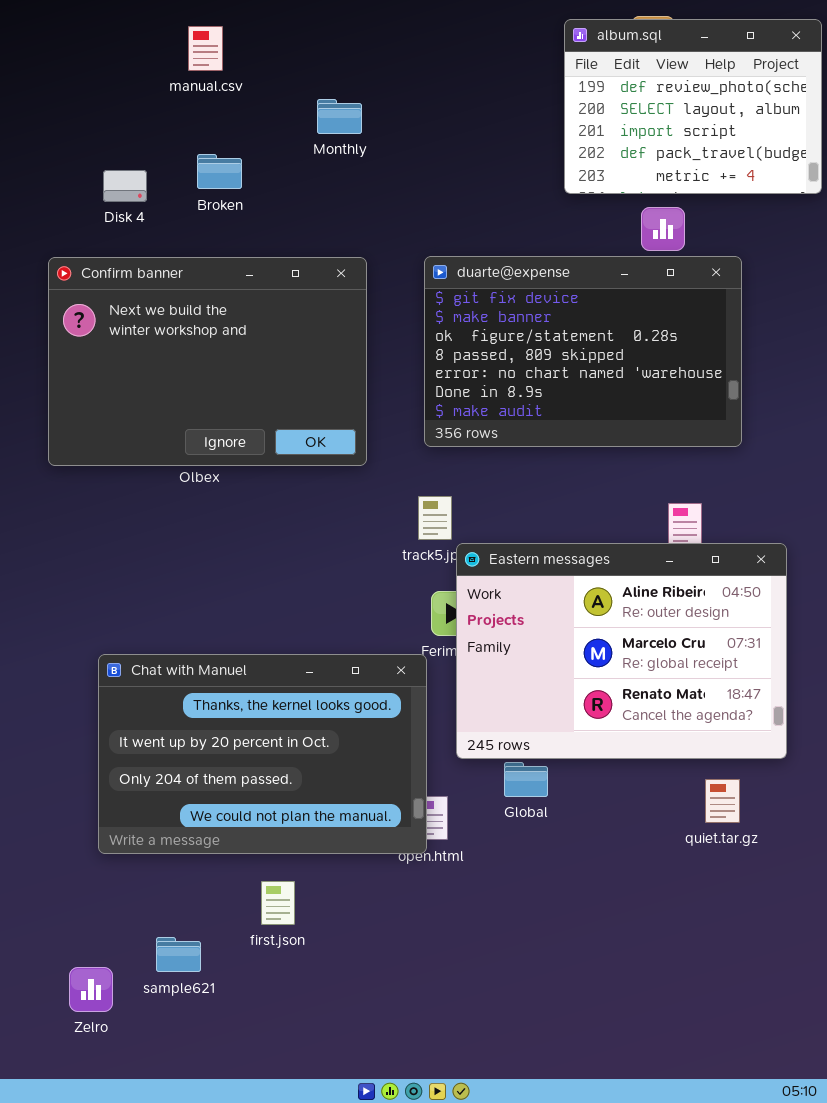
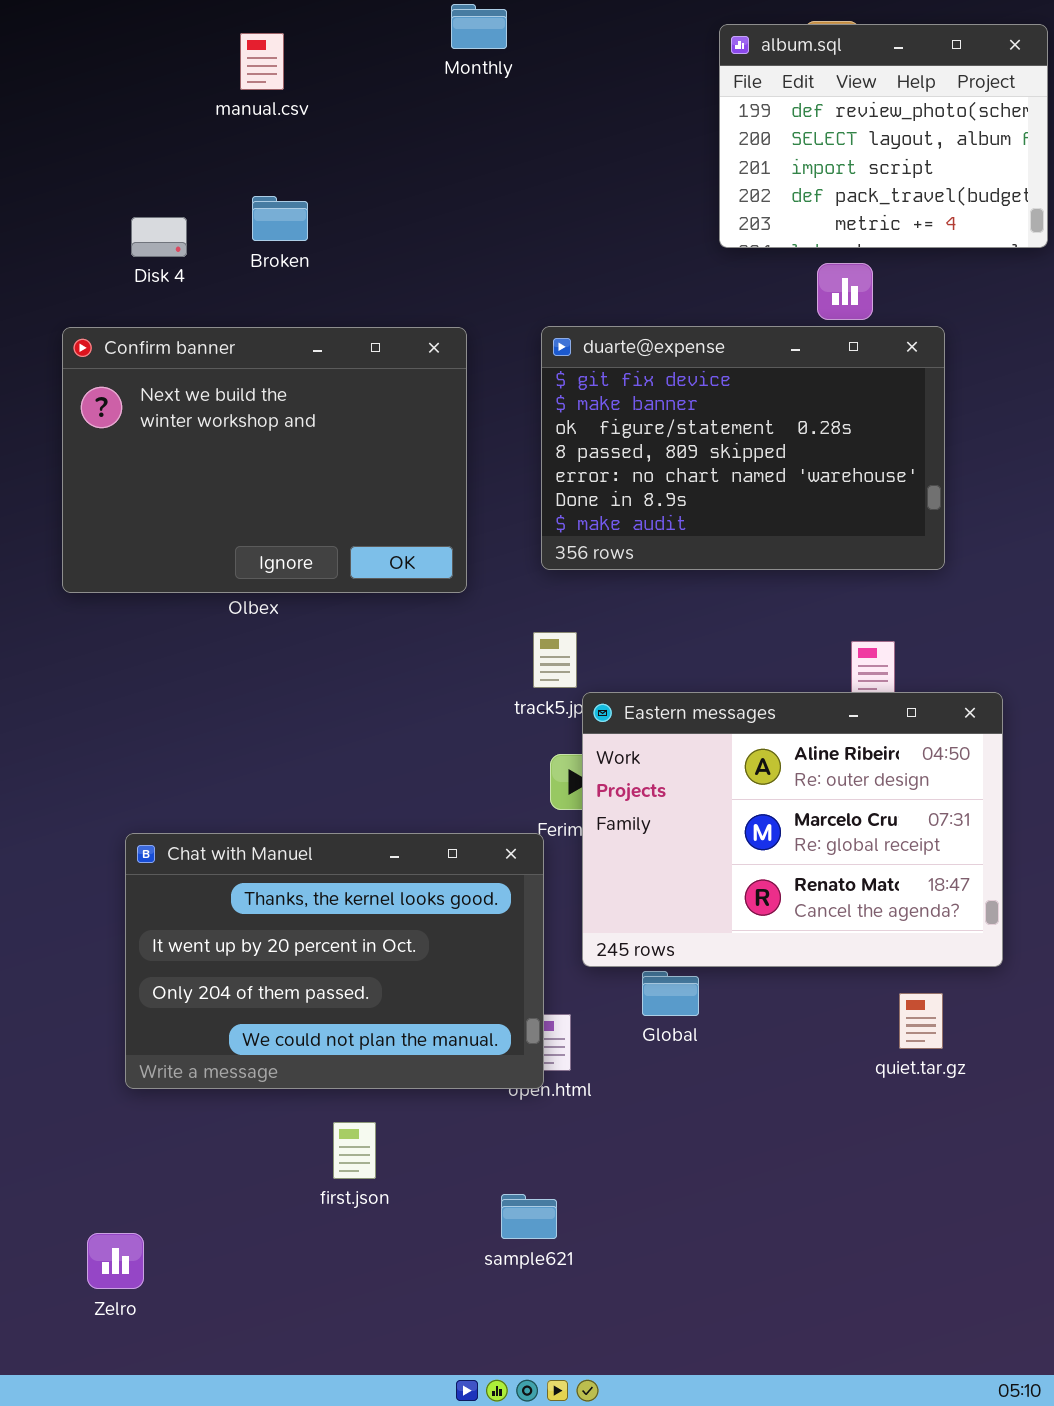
Monthly: [317,99,362,134] -> [451,4,507,49], moved
sample621: [156,937,201,972] -> [501,1194,557,1239], moved

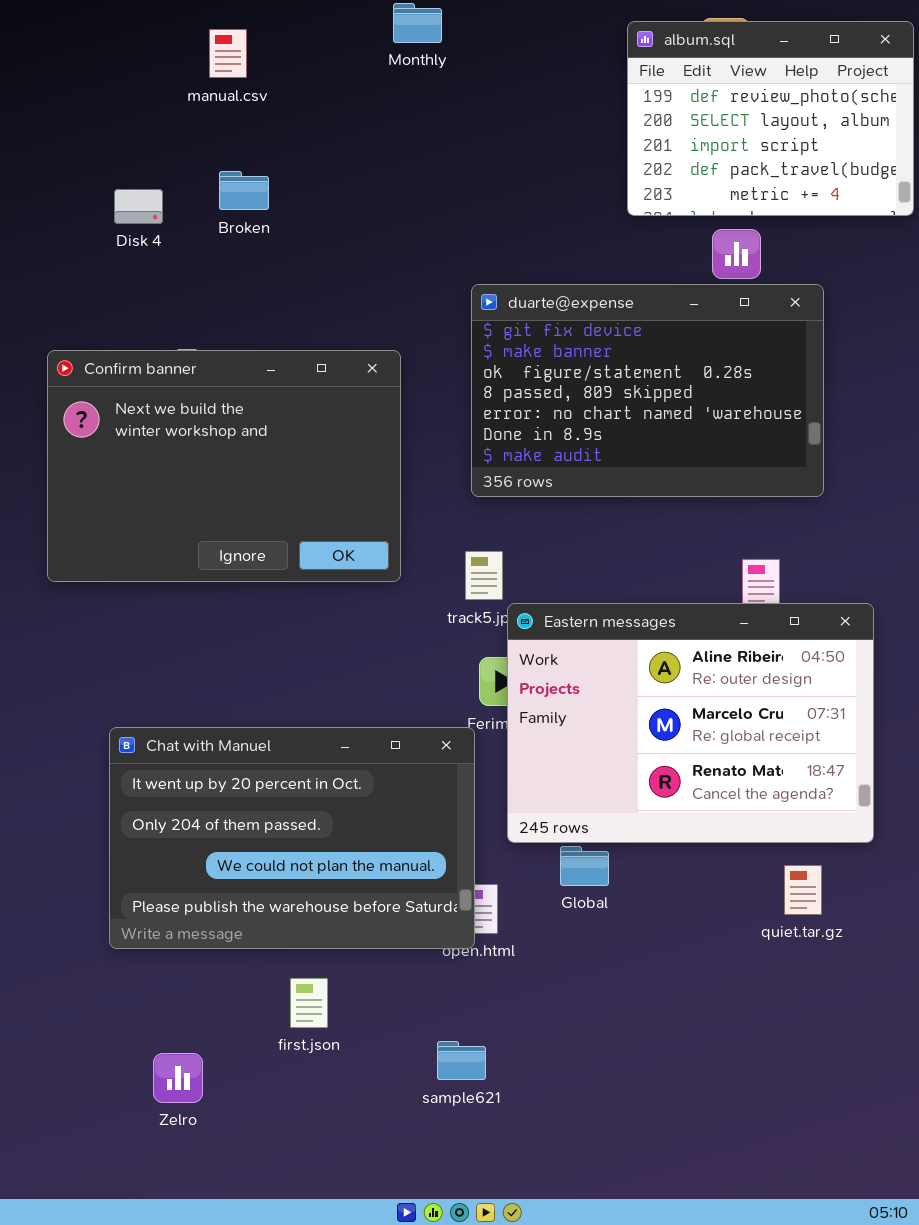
Confirm banner: [62,327,467,593] -> [47,350,401,582], moved
Chat with Manuel: [125,833,544,1089] -> [109,727,475,949], scrolled down 1 row
Zelro: [87,1233,144,1289] -> [153,1053,203,1103], moved

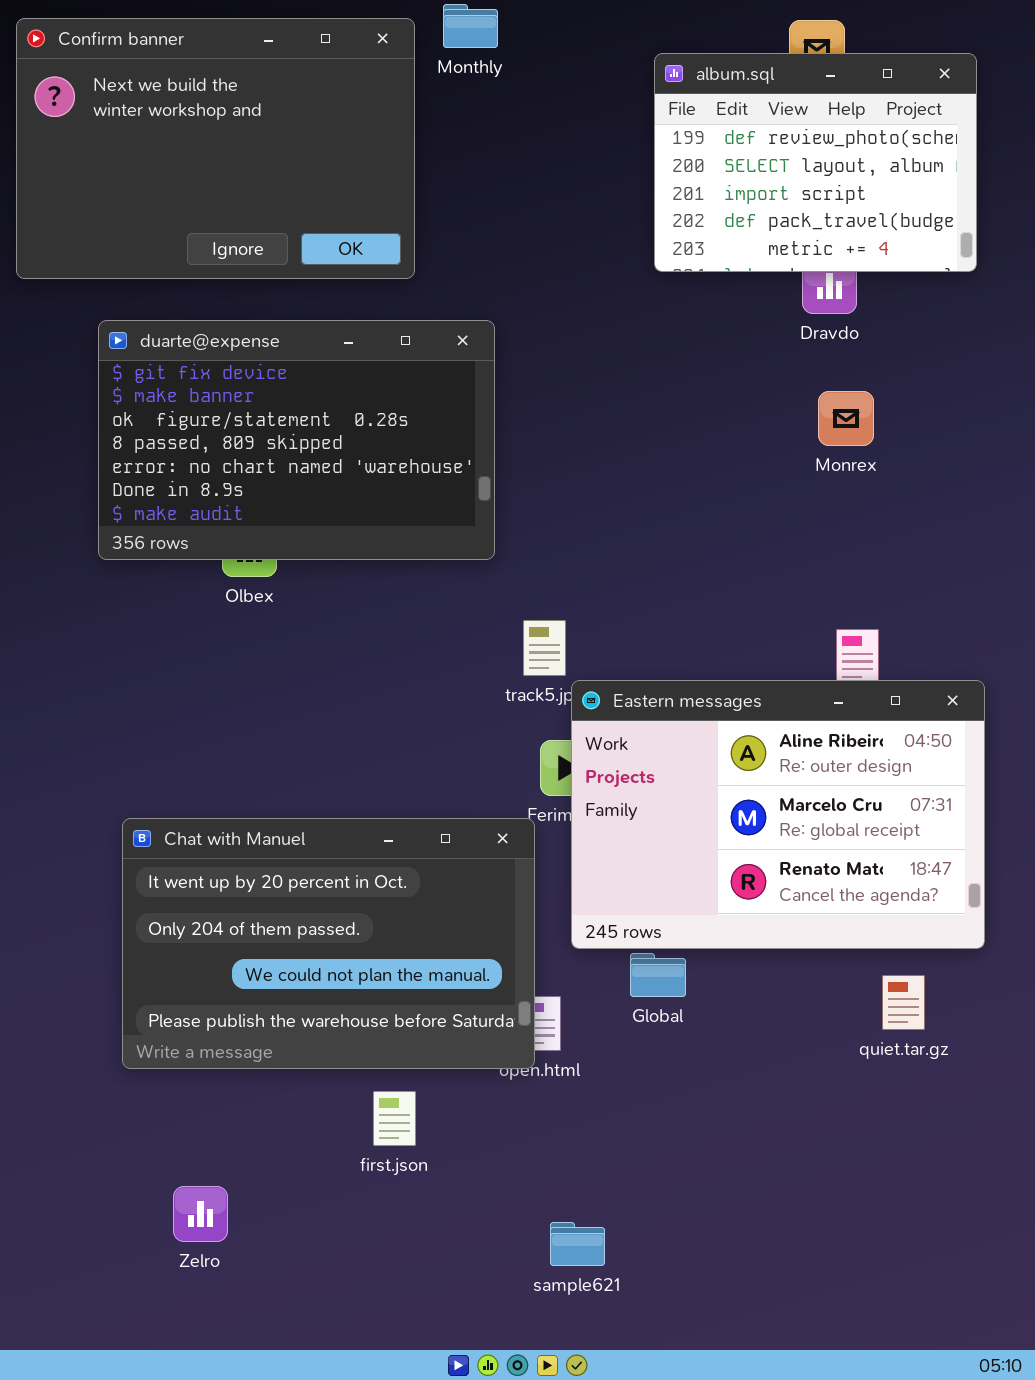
album.sql: [627,21,914,216] -> [654,53,977,272], moved
duarte@expense: [471,284,824,497] -> [98,320,495,560], moved
Confirm banner: [47,350,401,582] -> [16,18,415,279], moved
first.json: [290,978,328,1028] -> [373,1091,416,1146], moved
sample621: [437,1041,486,1080] -> [550,1222,605,1266], moved

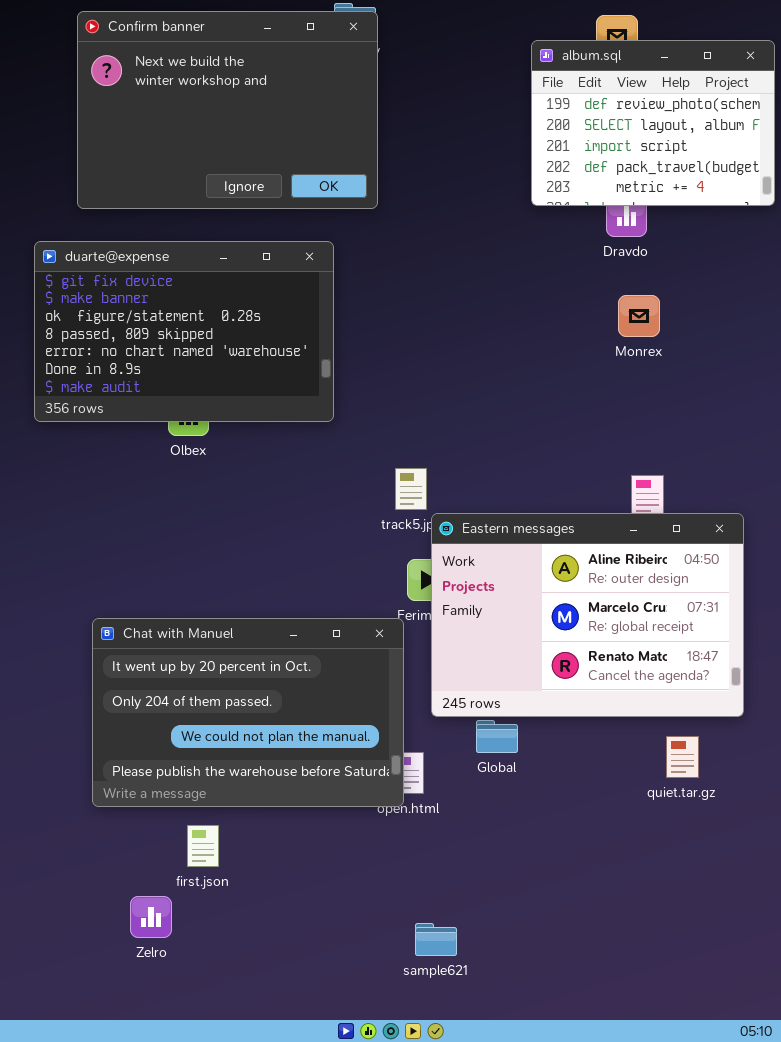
Confirm banner: [16,18,415,279] -> [77,11,378,209], moved
album.sql: [654,53,977,272] -> [531,40,775,206], moved
duarte@expense: [98,320,495,560] -> [34,241,334,422], moved
first.json: [373,1091,416,1146] -> [187,825,219,867], moved

